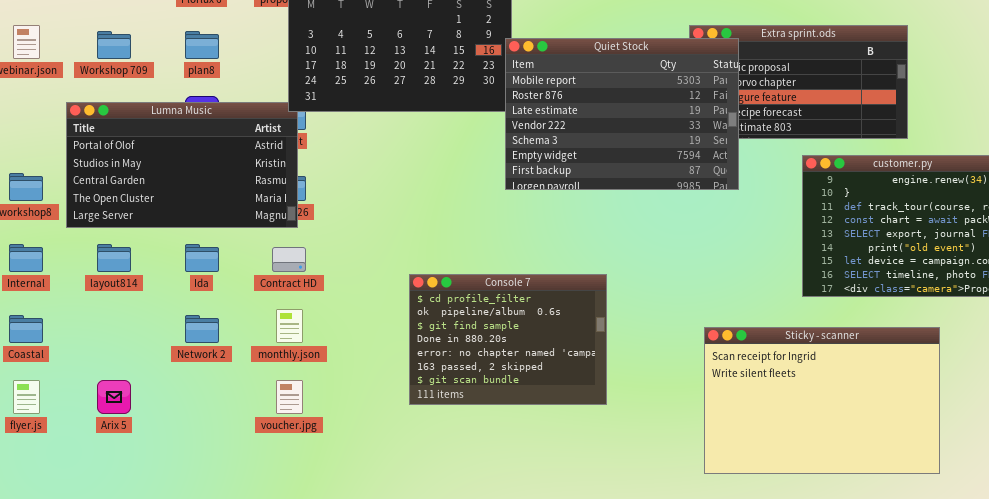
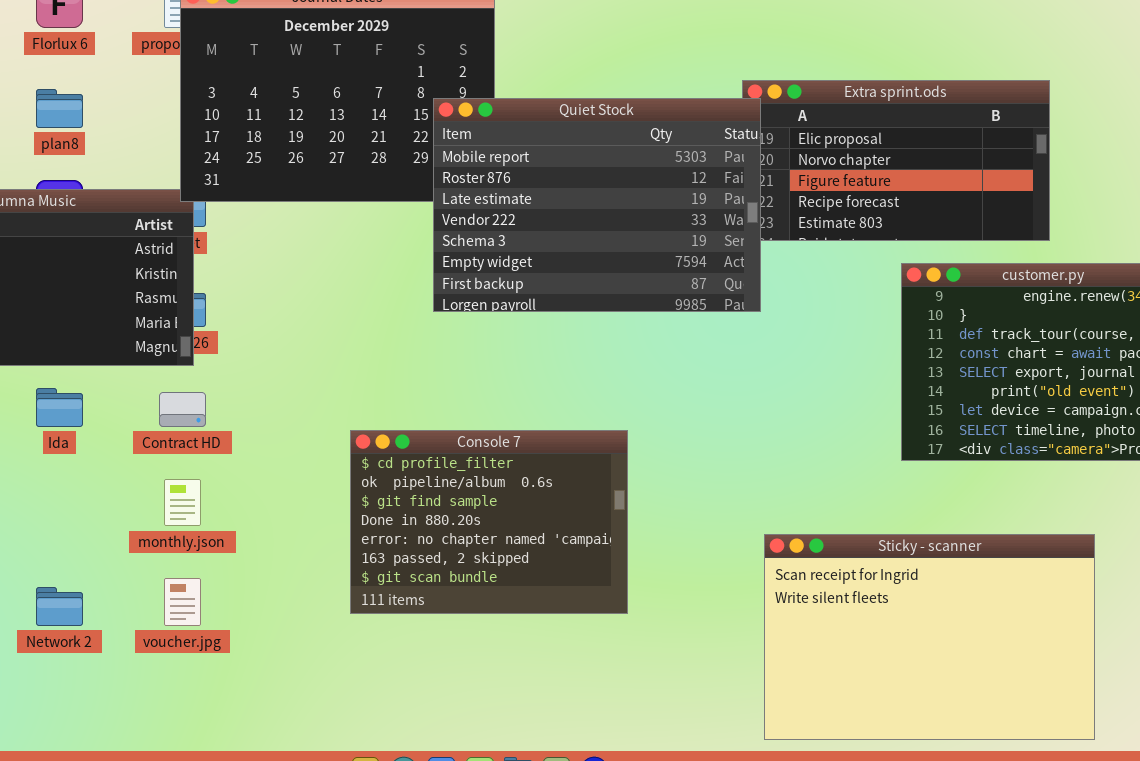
Quiet Stock: [505,38,739,190] -> [433,98,761,312], moved
Network 2: [185,315,219,343] -> [36,587,83,626], moved
Sticky - scanner: [704,327,940,474] -> [764,534,1095,740], moved

